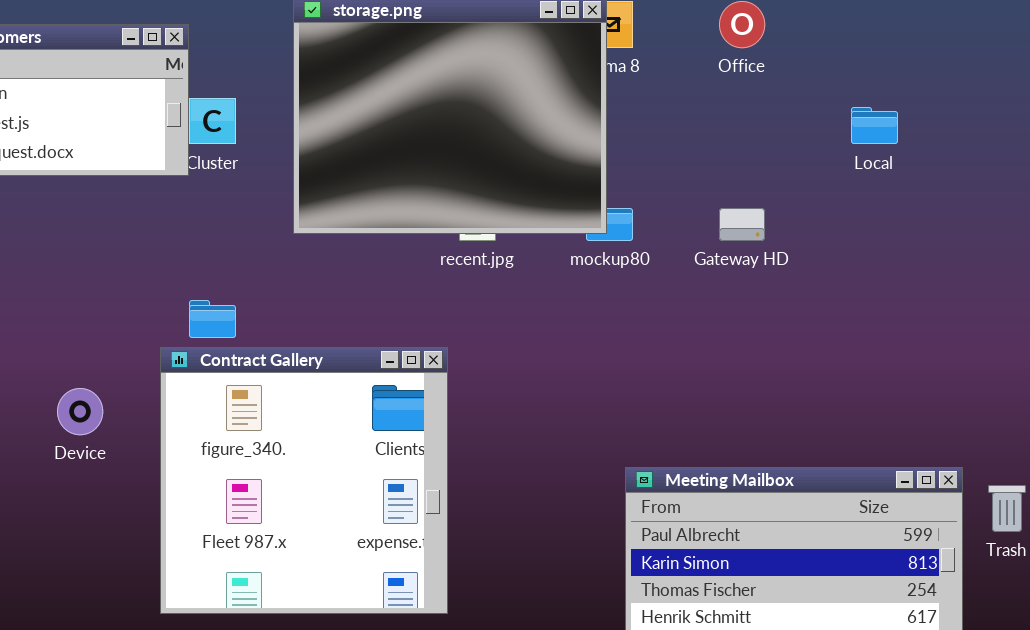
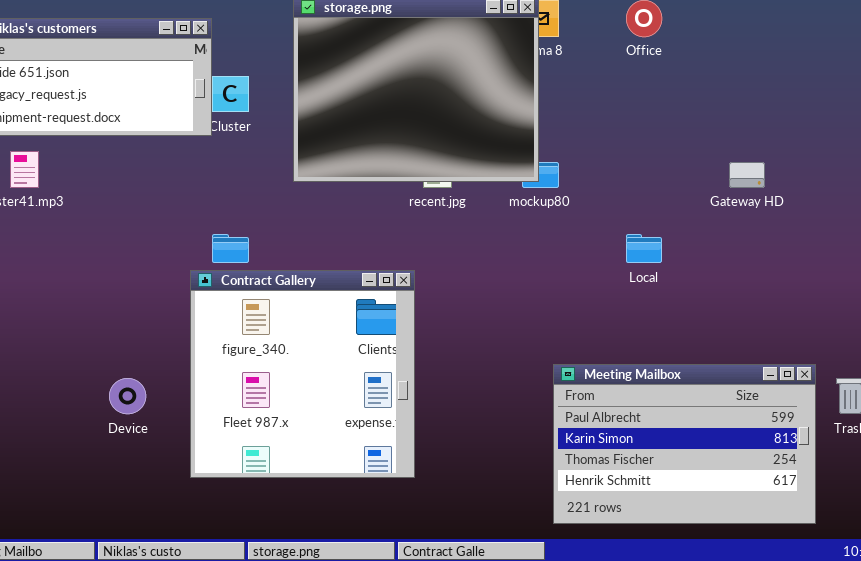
Local: [851,107,898,144] -> [626,234,662,263], moved
Gateway HD: [719,208,765,241] -> [729,162,765,188], moved
Device: [57,388,103,435] -> [109,378,146,414], moved

